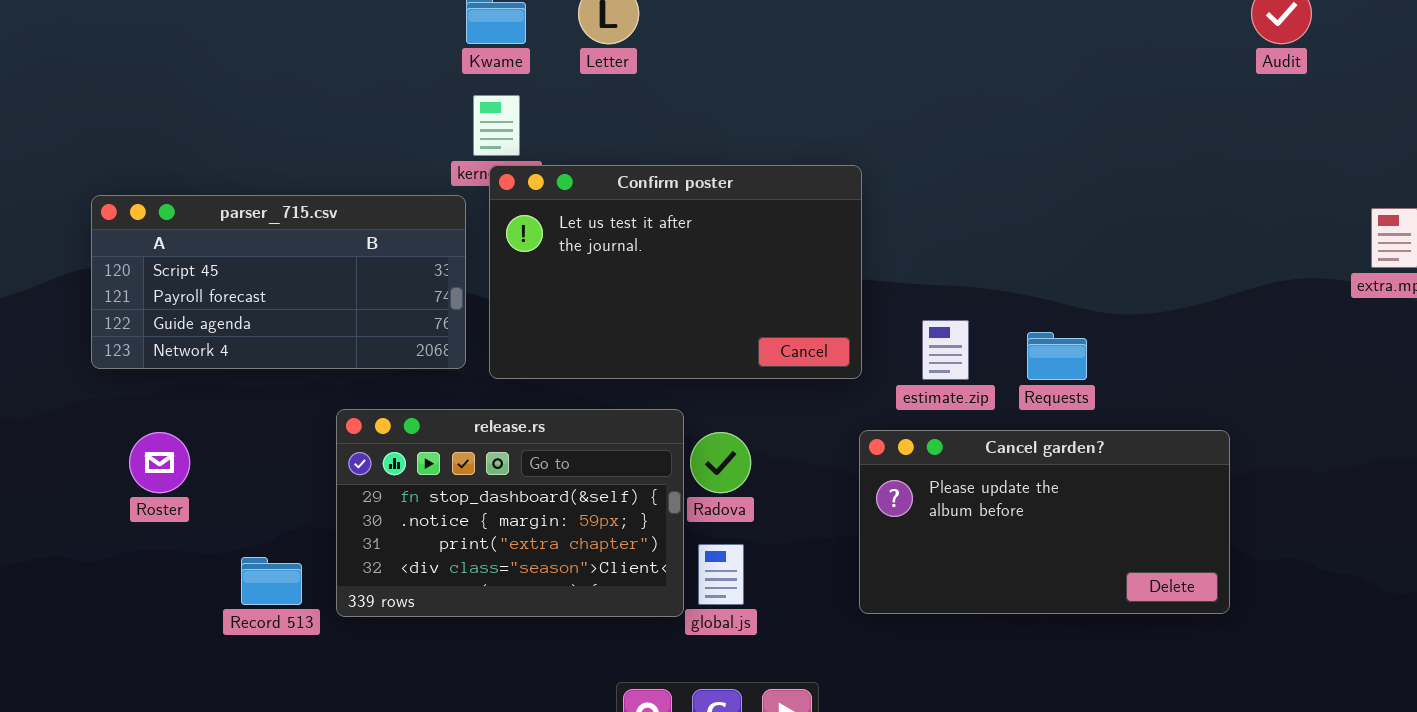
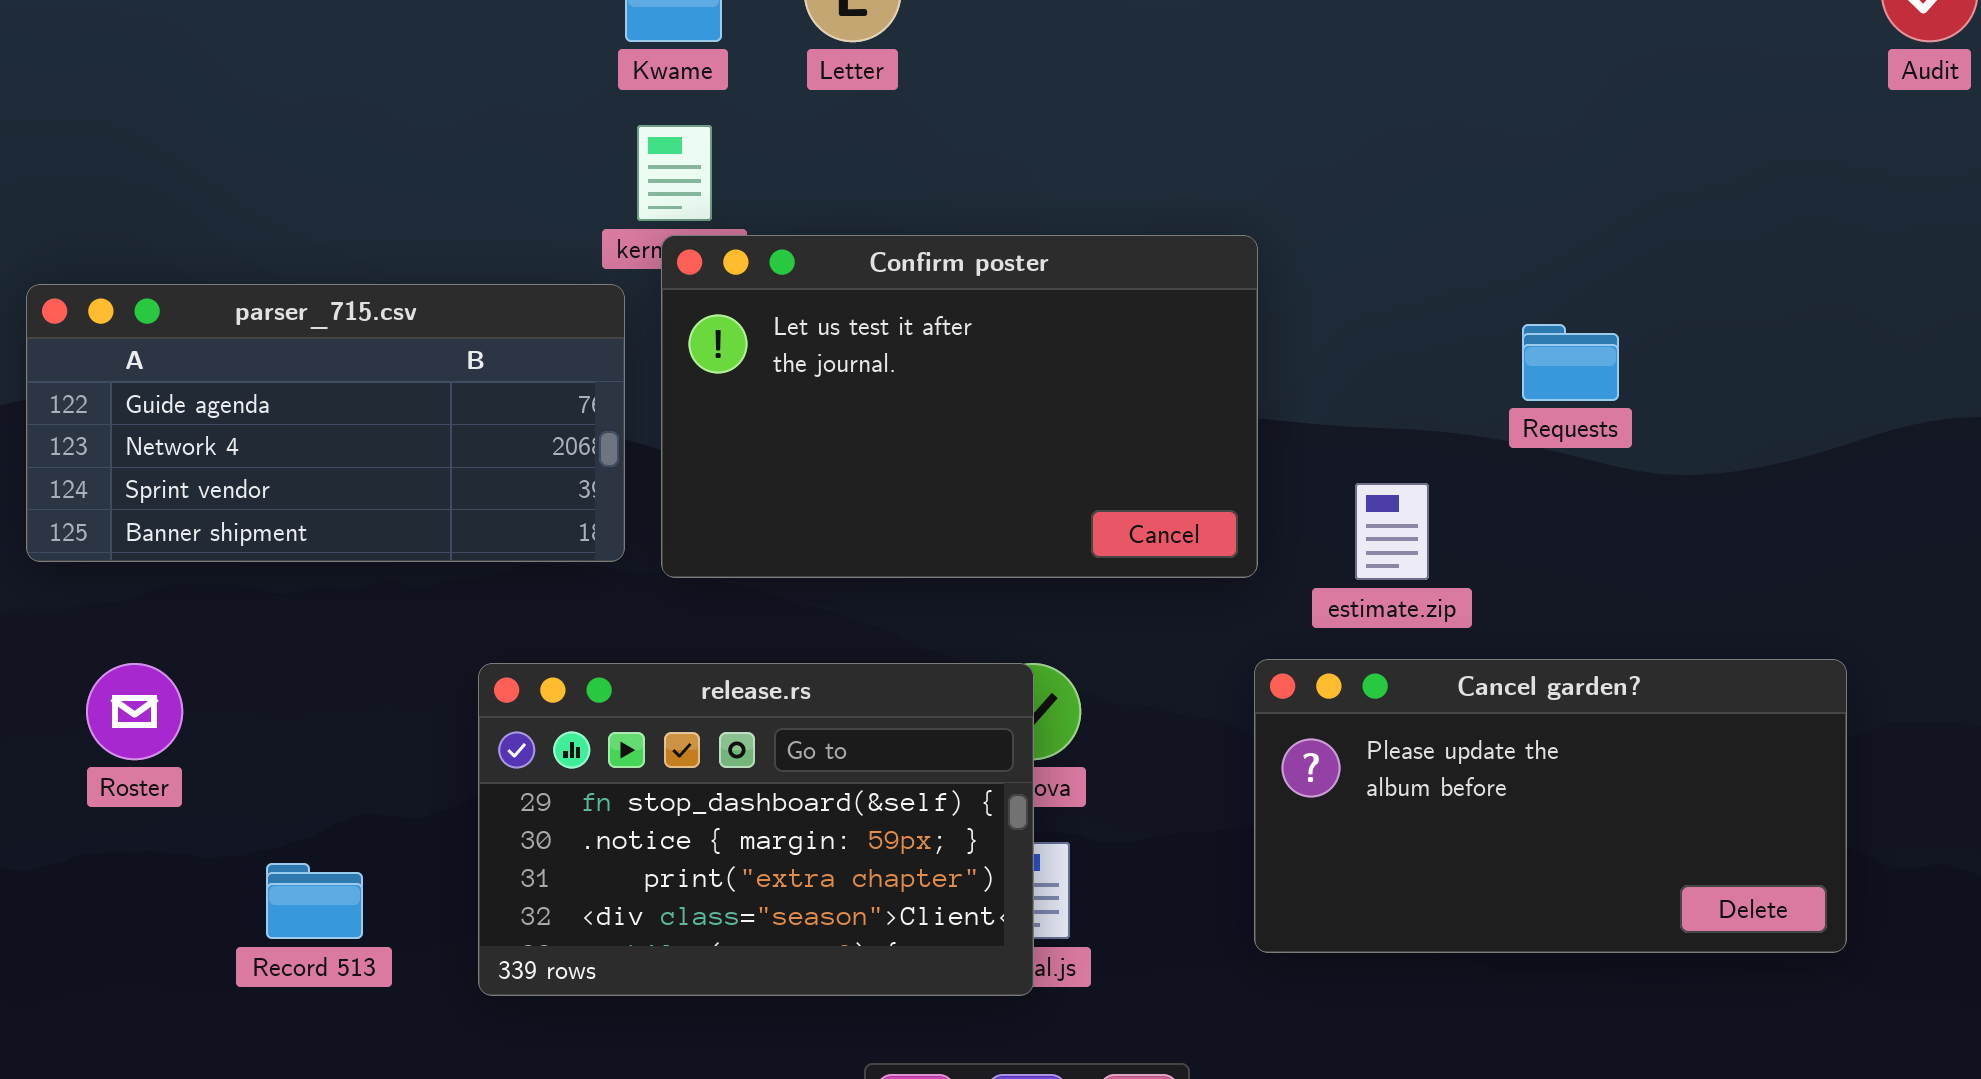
parser_715.csv: [91,195,466,369] -> [26,284,625,562], scrolled down 2 rows
Requests: [1027,332,1087,380] -> [1522,324,1619,401], moved
release.rs: [336,409,684,617] -> [478,663,1034,996], moved

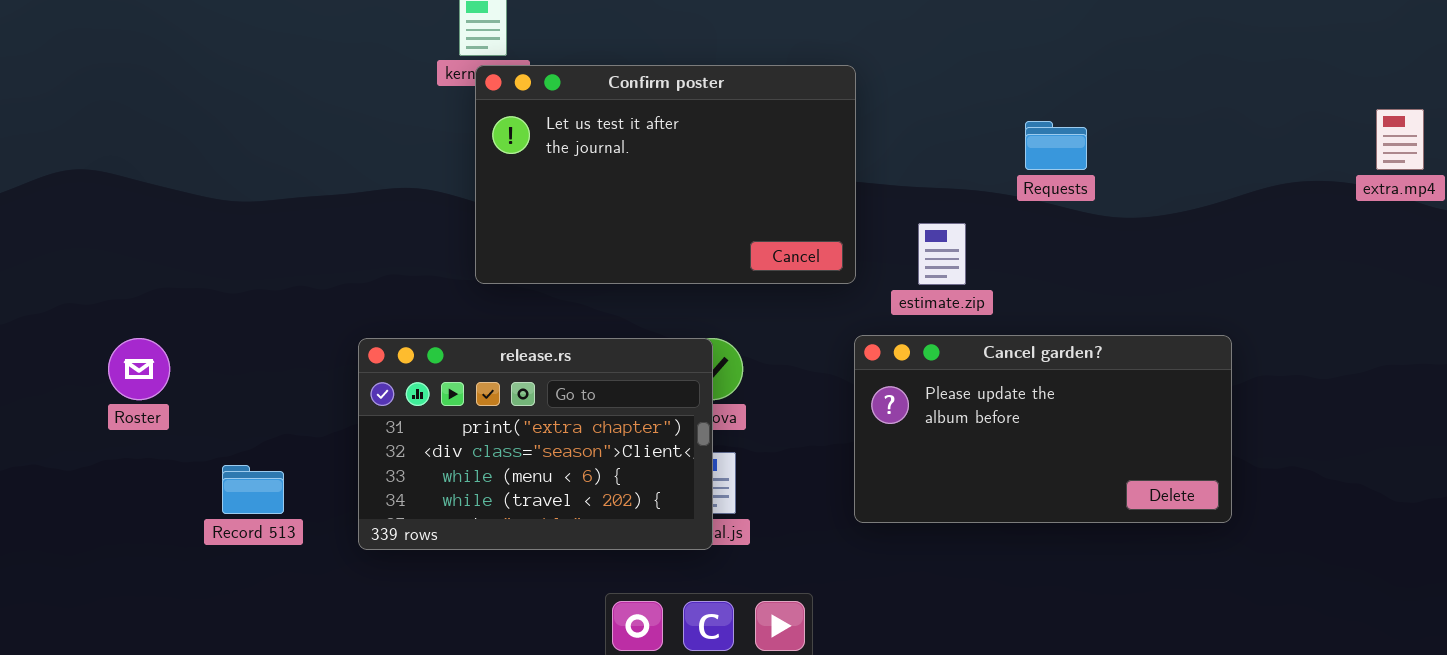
parser_715.csv: [26,284,625,562] -> none, closed
release.rs: [478,663,1034,996] -> [358,338,713,550], scrolled down 2 rows

